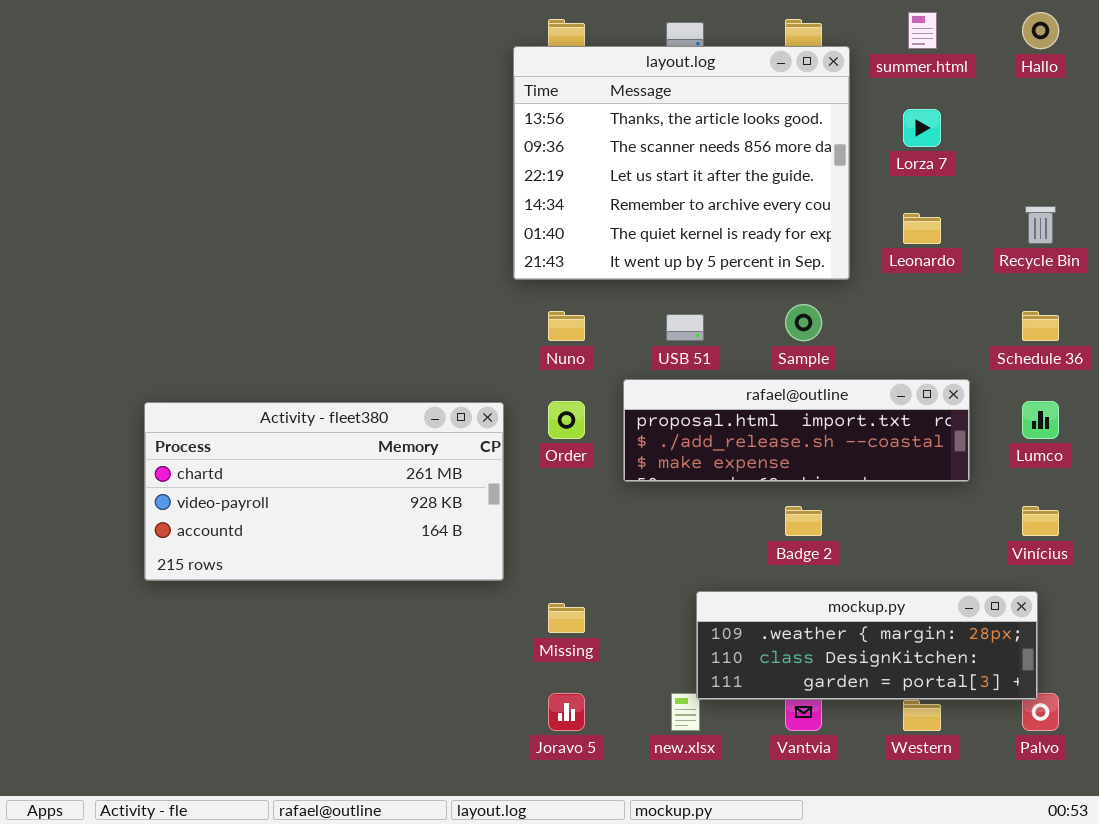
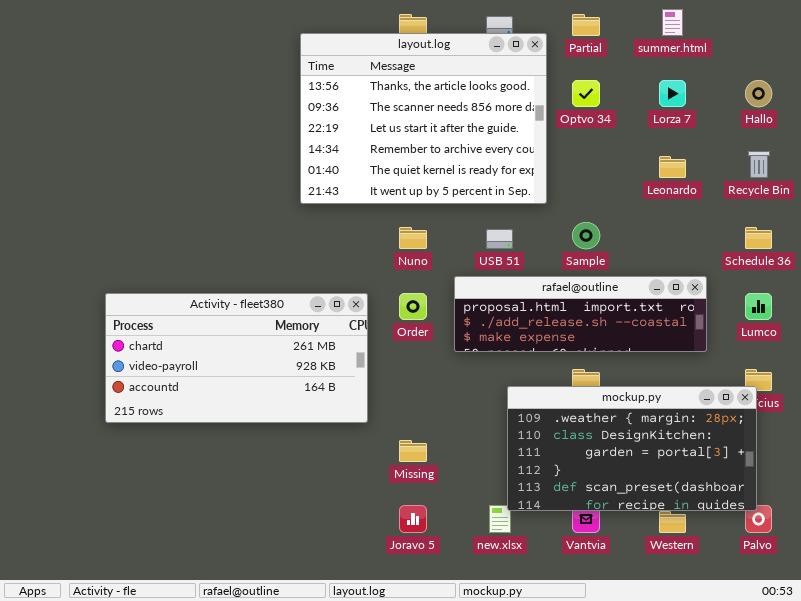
Hallo: [1022,12,1059,49] -> [745,80,772,107], moved
layout.log: [513,46,850,280] -> [300,33,547,204], moved
mockup.py: [696,591,1038,700] -> [507,386,757,511], resized

